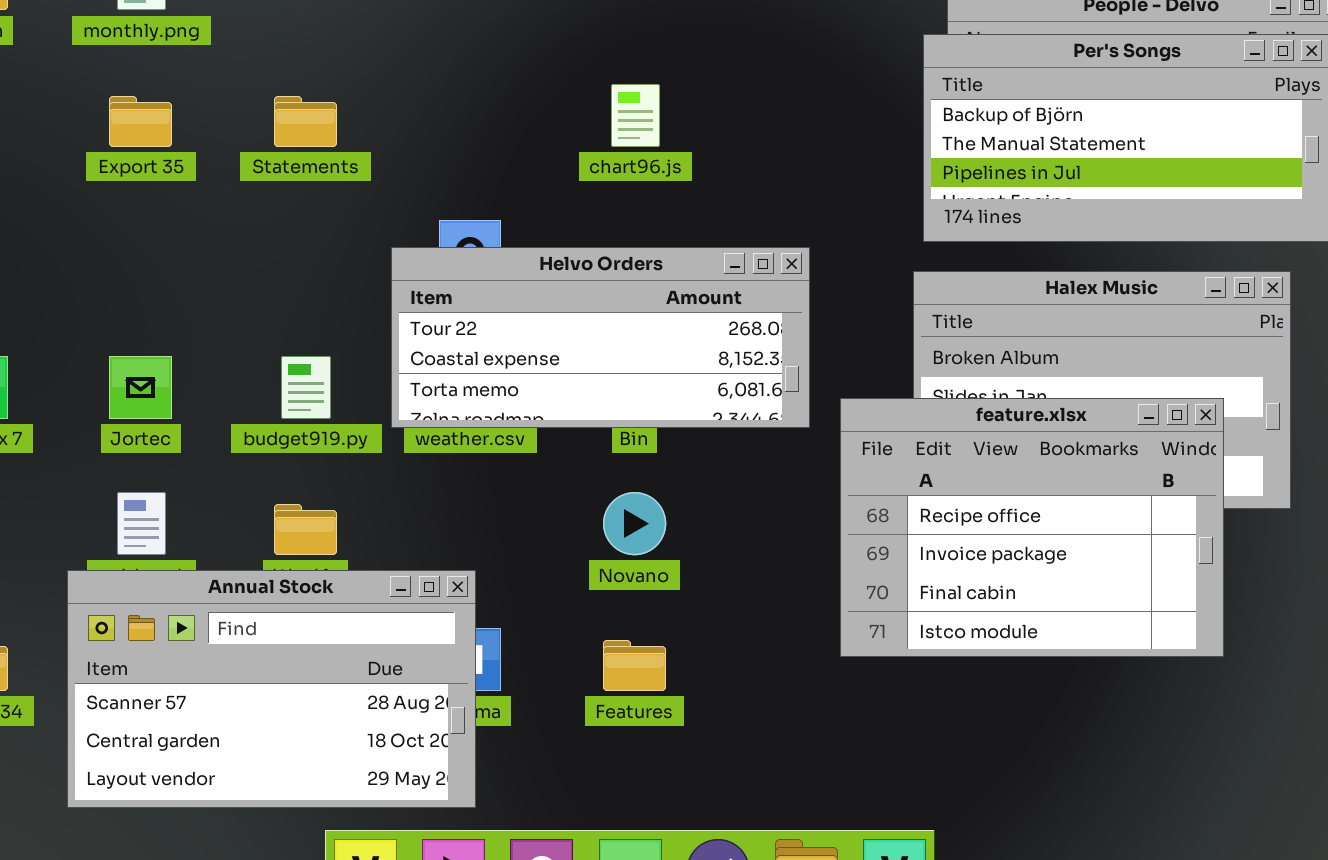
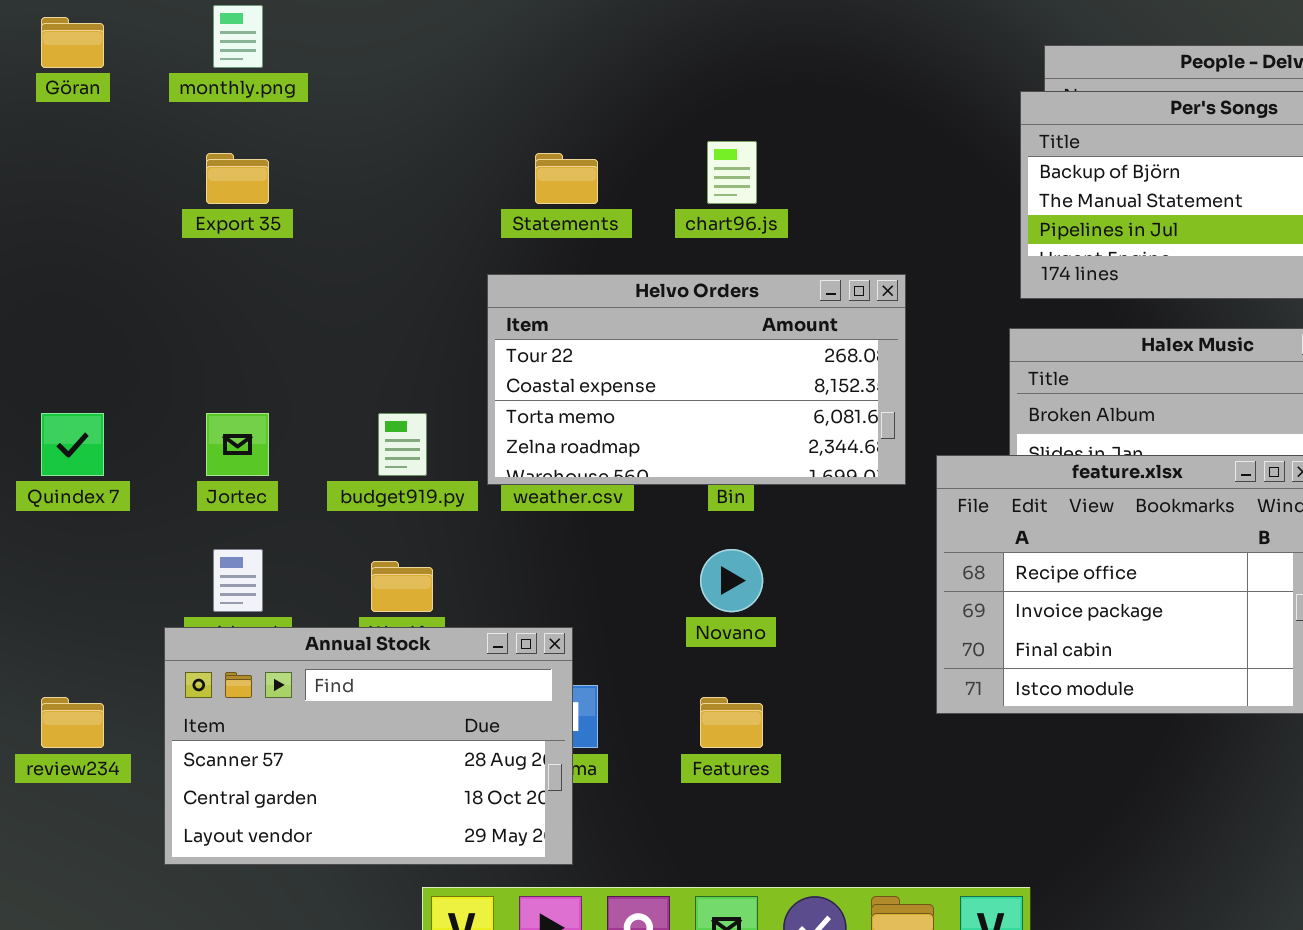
Statements: [274,96,337,147] -> [535,153,598,204], moved
Helvo Orders: [391,247,810,428] -> [487,274,906,485], resized

